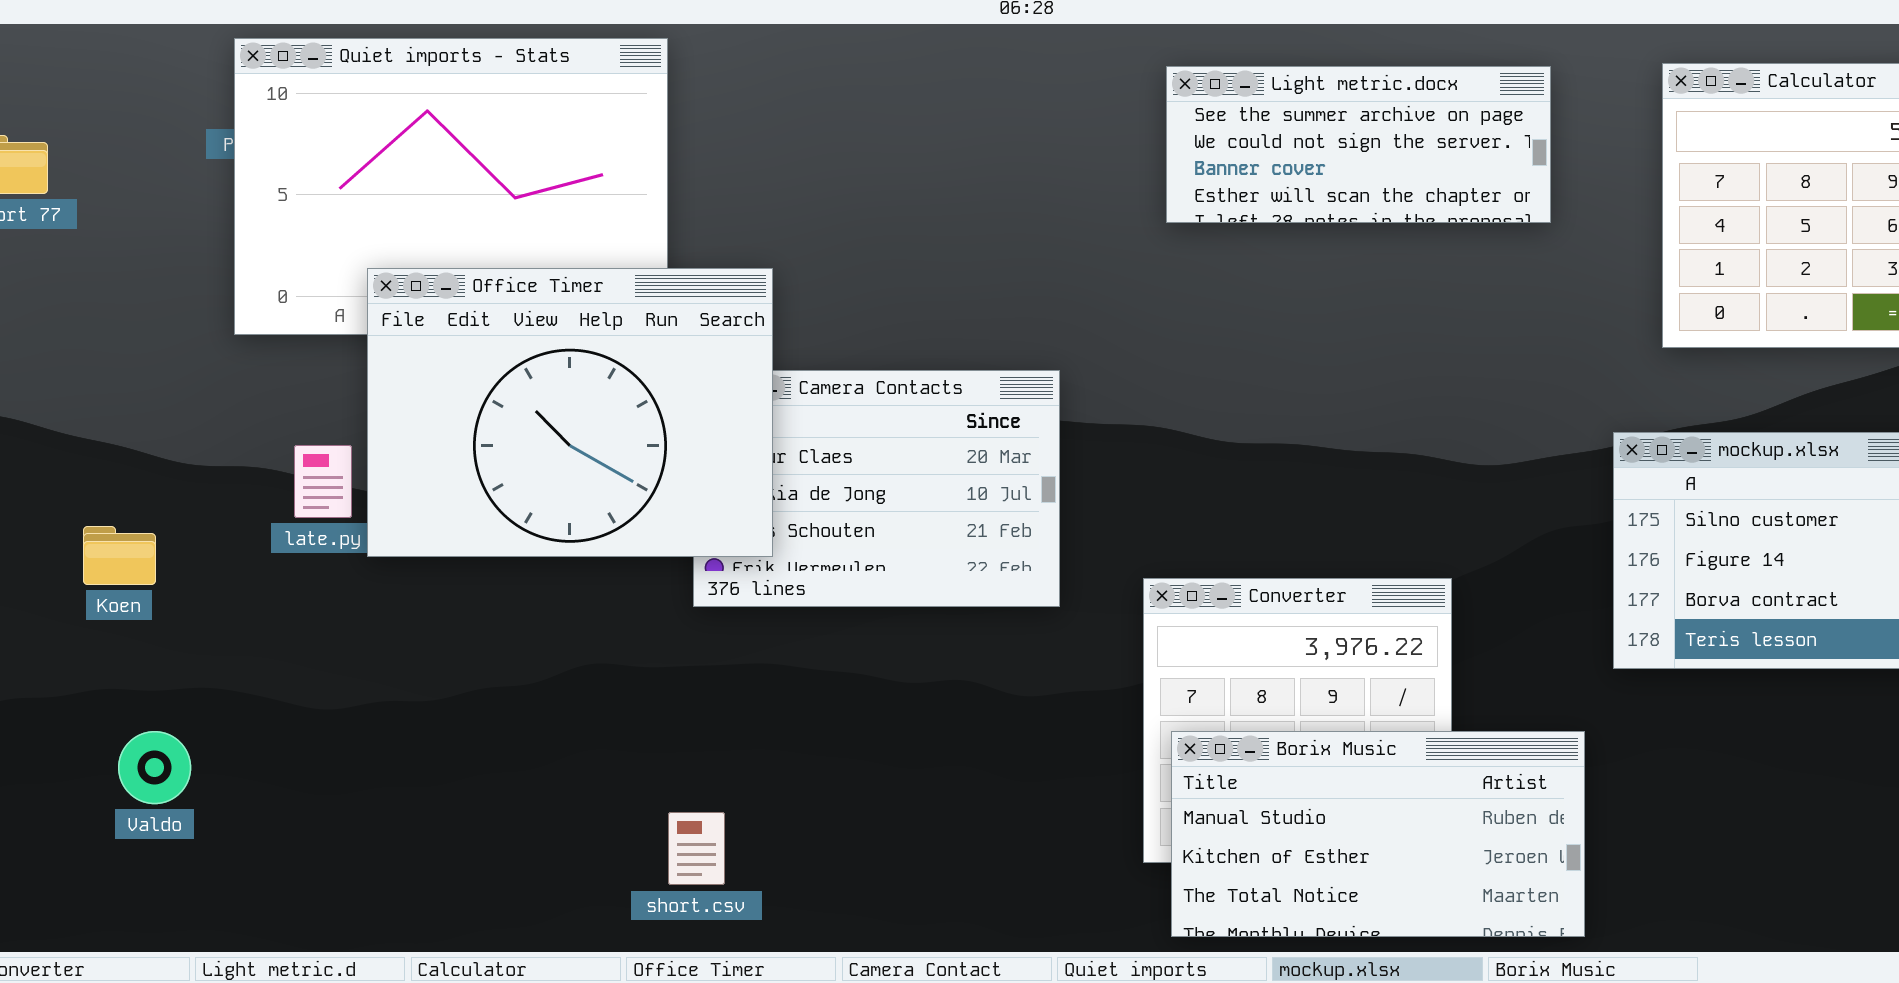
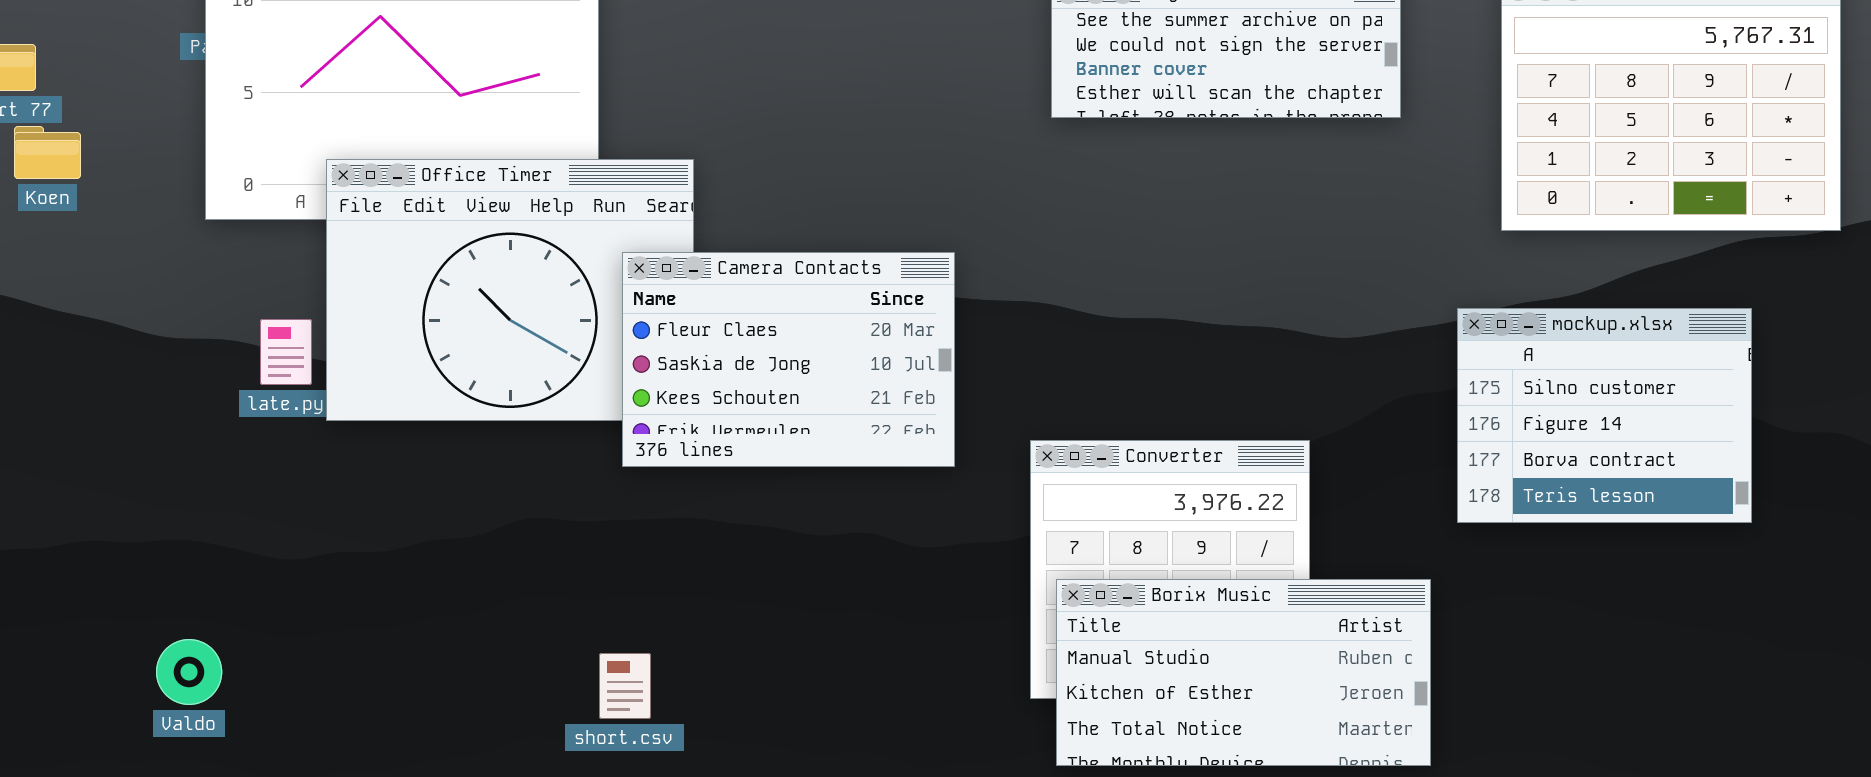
Camera Contacts: [693,370,1060,607] -> [622,252,955,467], raised
Koen: [83,526,156,585] -> [14,126,81,179], moved
Valdo: [118,731,191,804] -> [156,639,222,705], moved

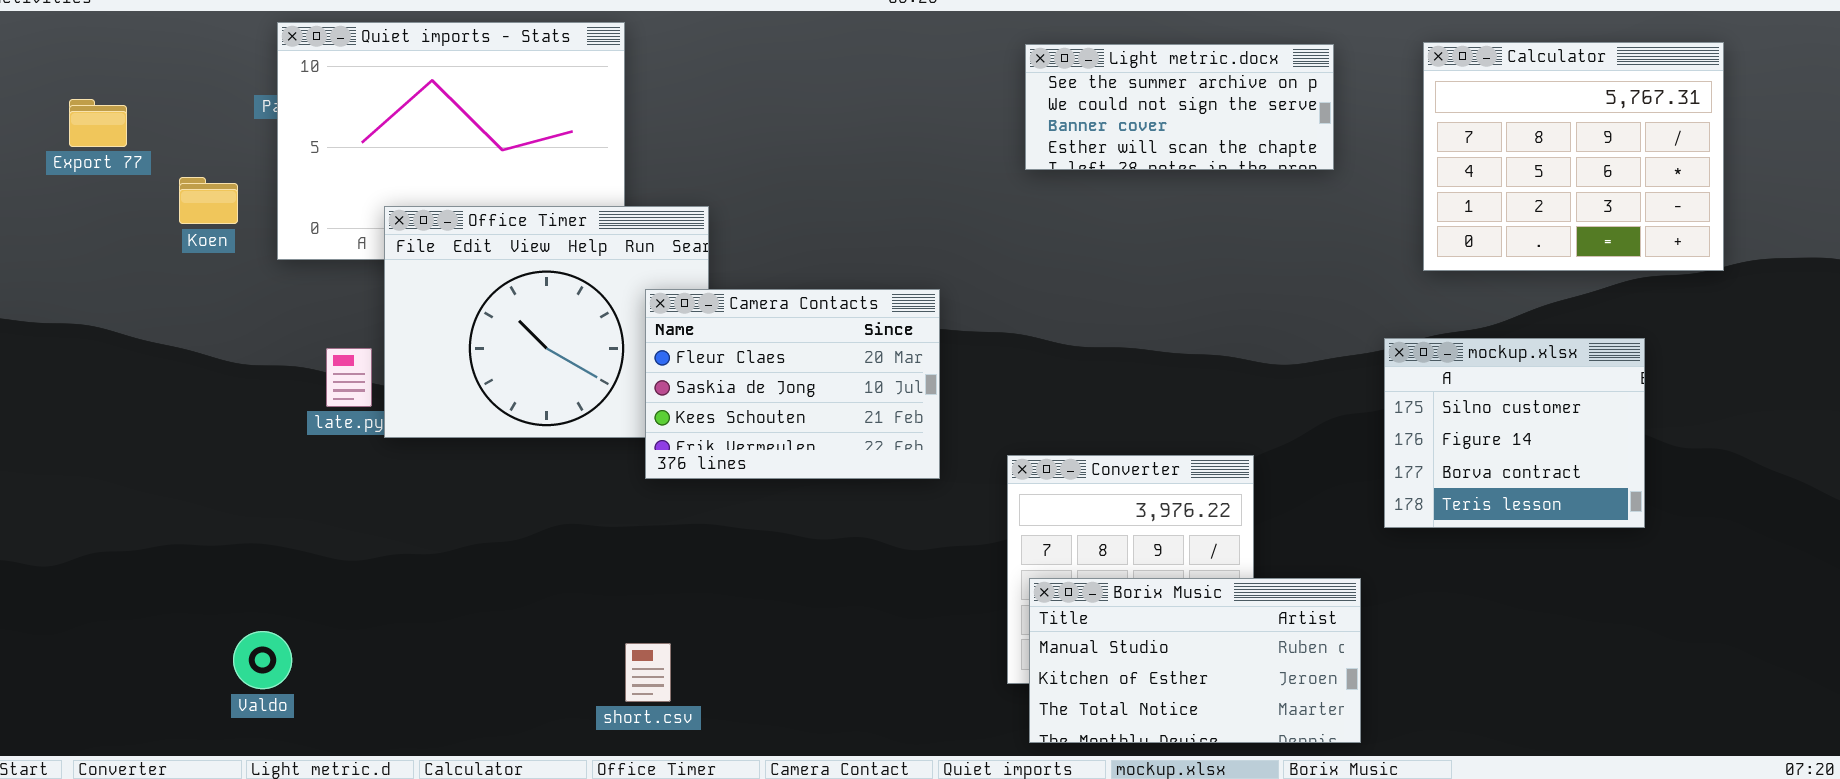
Koen: [14,126,81,179] -> [179,177,238,224], moved

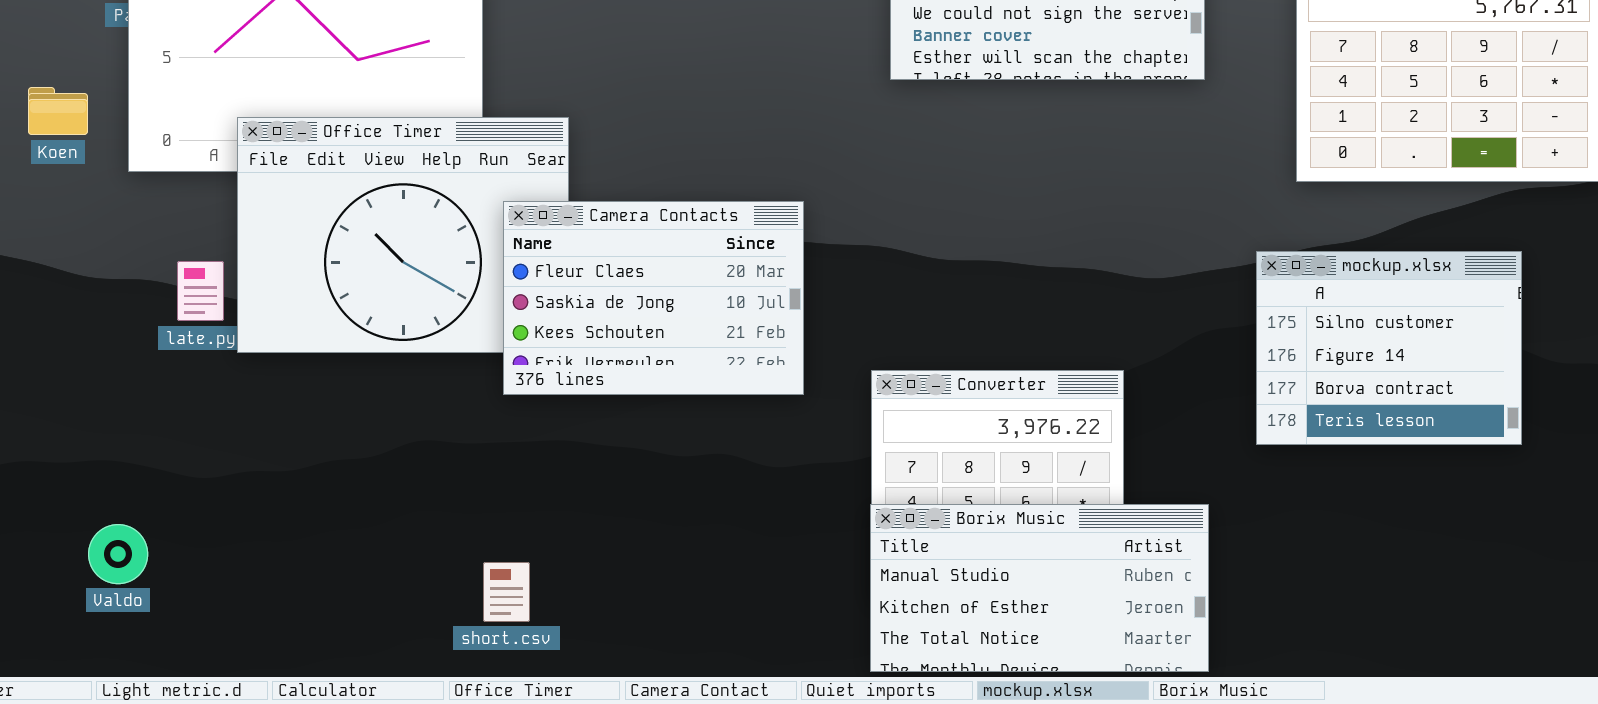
Borix Music: [1029,578,1361,743] -> [870,504,1209,672], moved
Valdo: [233,631,292,689] -> [88,524,148,584], moved

